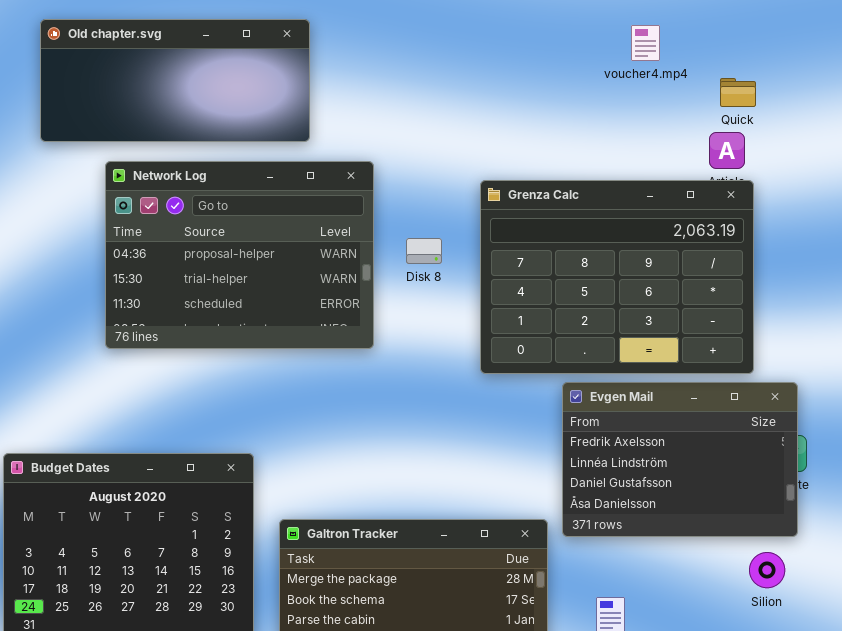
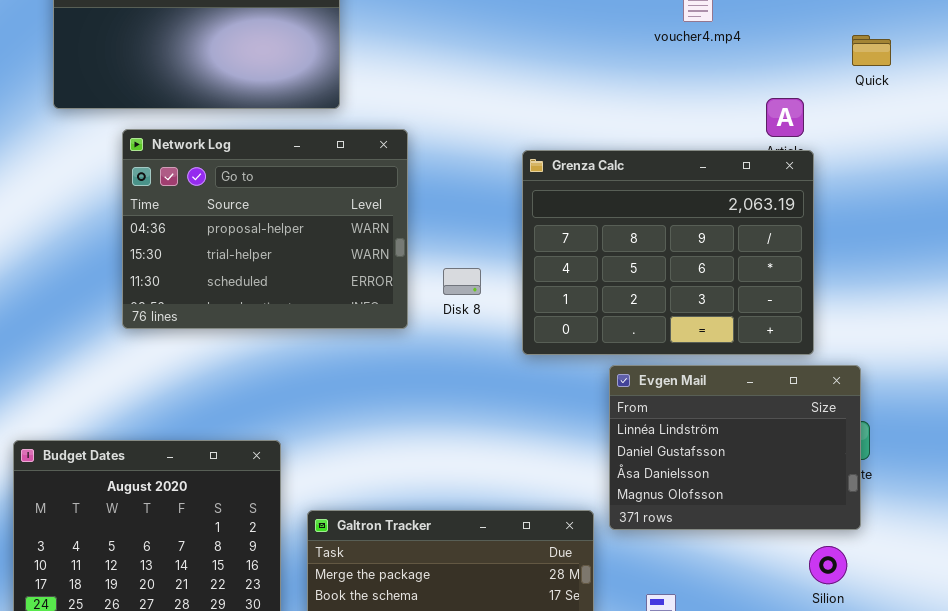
Quick: [720,78,756,107] -> [852,35,891,66], moved
Disk 8: [406,238,442,264] -> [443,268,481,295], moved
Evgen Mail: [562,382,798,537] -> [609,365,861,530], scrolled down 1 row

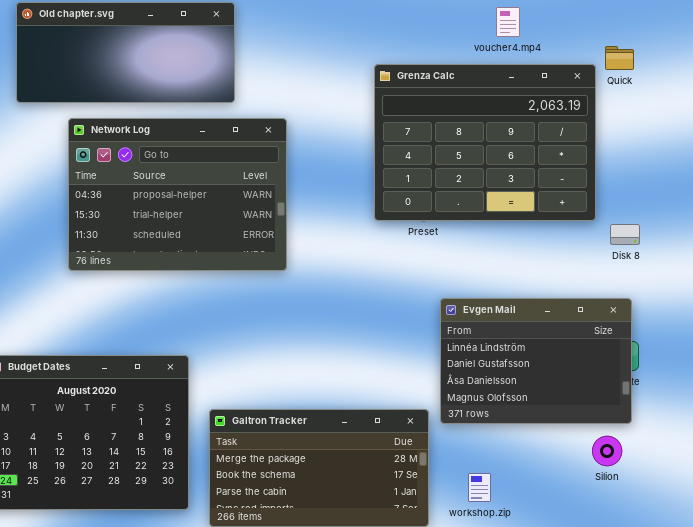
Quick: [852,35,891,66] -> [605,46,634,70], moved
Grenza Calc: [522,150,814,355] -> [374,64,596,221], moved
Disk 8: [443,268,481,295] -> [610,224,640,245], moved

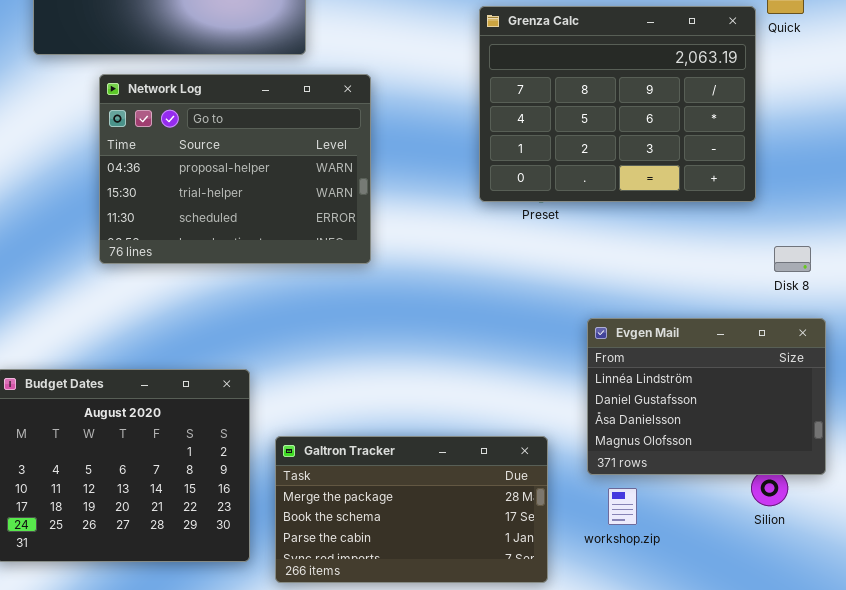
Disk 8: [610,224,640,245] -> [774,246,811,272], moved
Evgen Mail: [440,298,632,424] -> [587,318,826,475], moved
workshop.zip: [468,473,491,502] -> [608,488,637,525], moved

